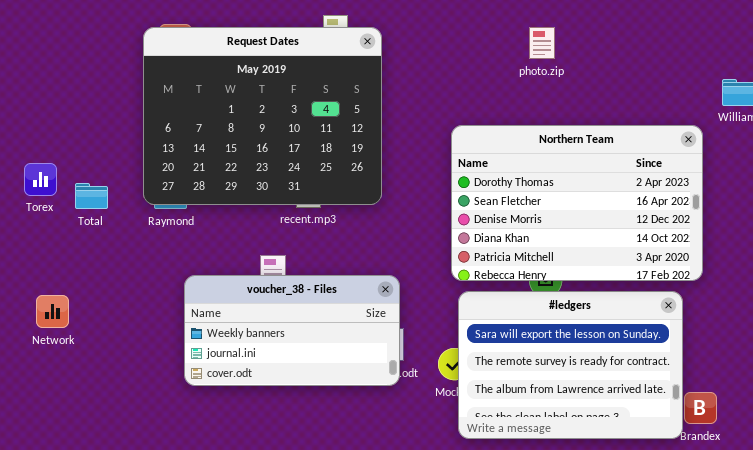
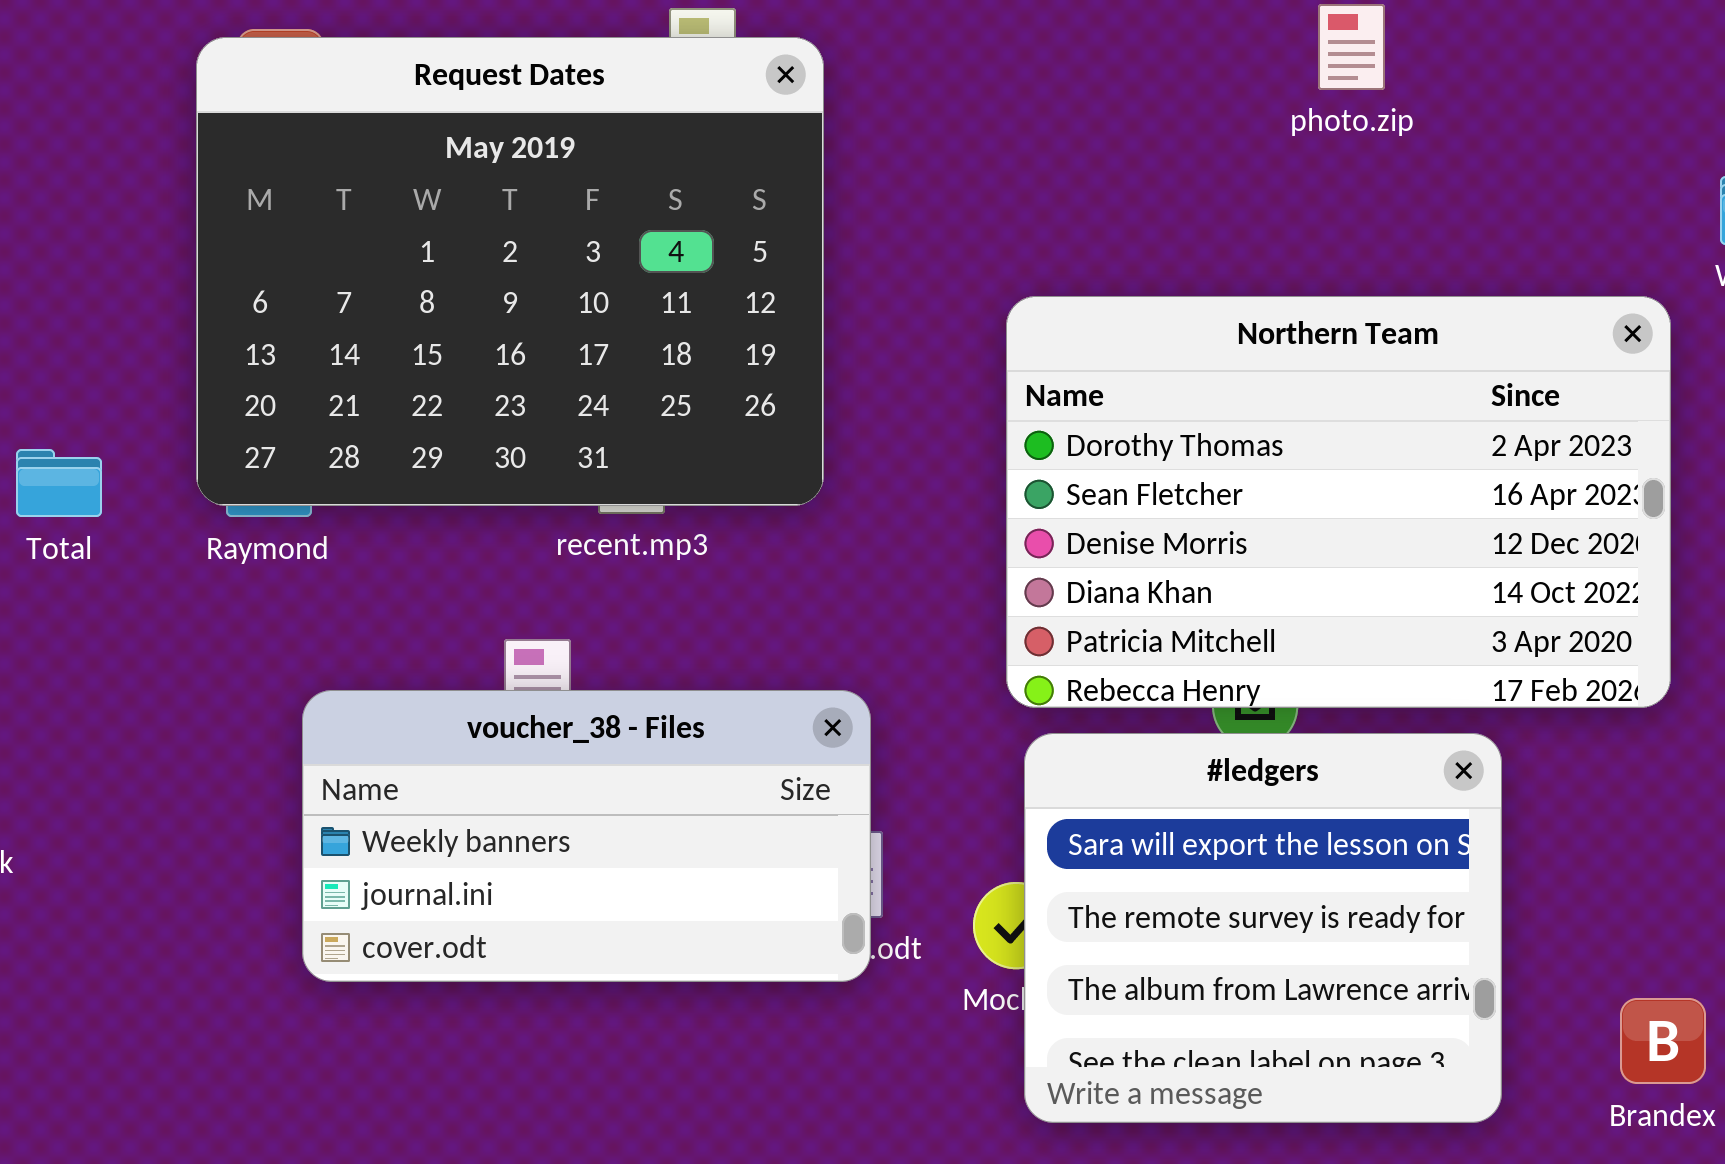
photo.zip: [529,27,555,59] -> [1318,4,1385,90], moved
#ledgers: [458,291,683,439] -> [1024,733,1502,1123], resized

